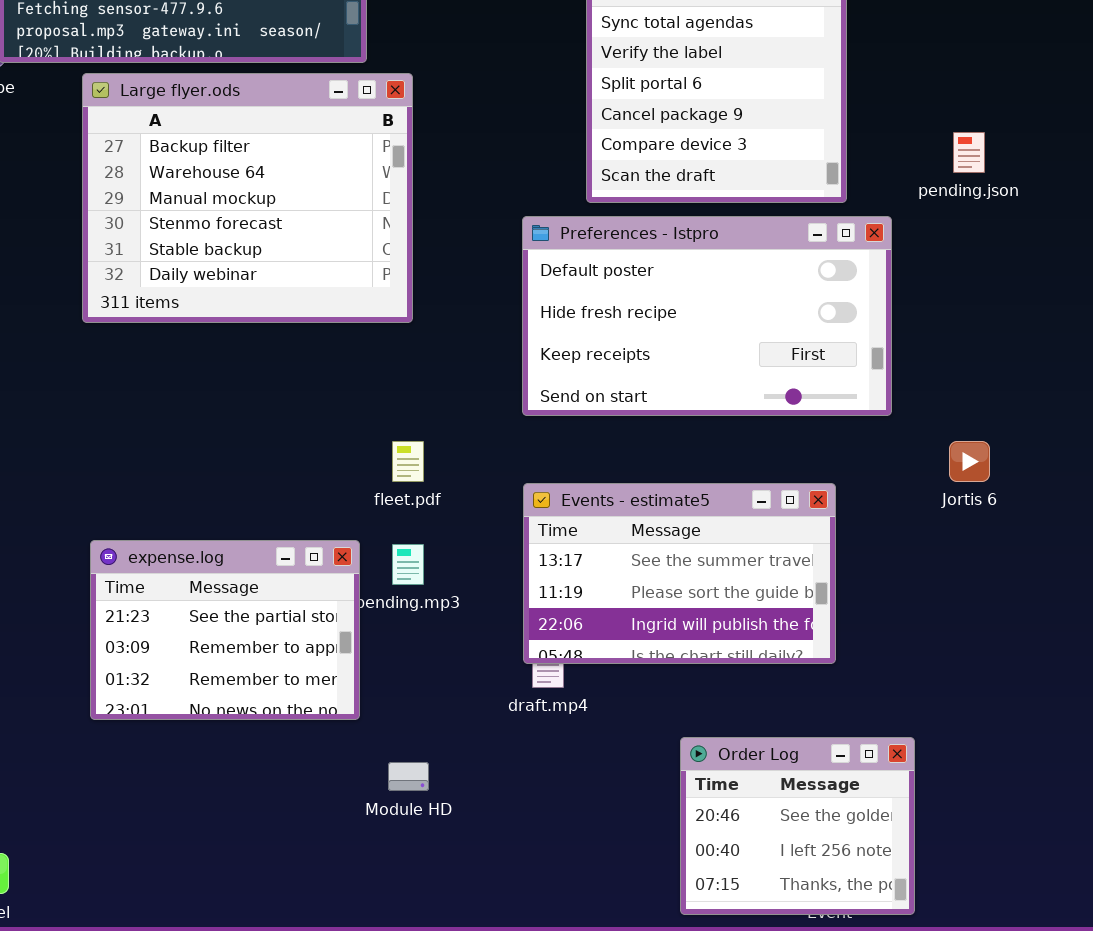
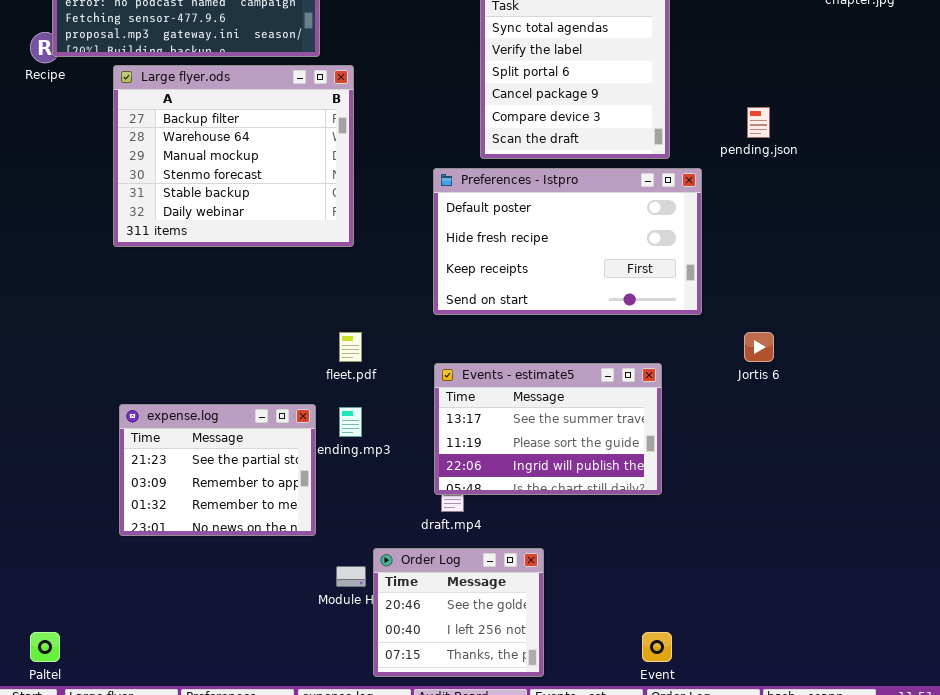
Order Log: [680,737,915,915] -> [373,548,544,677], moved

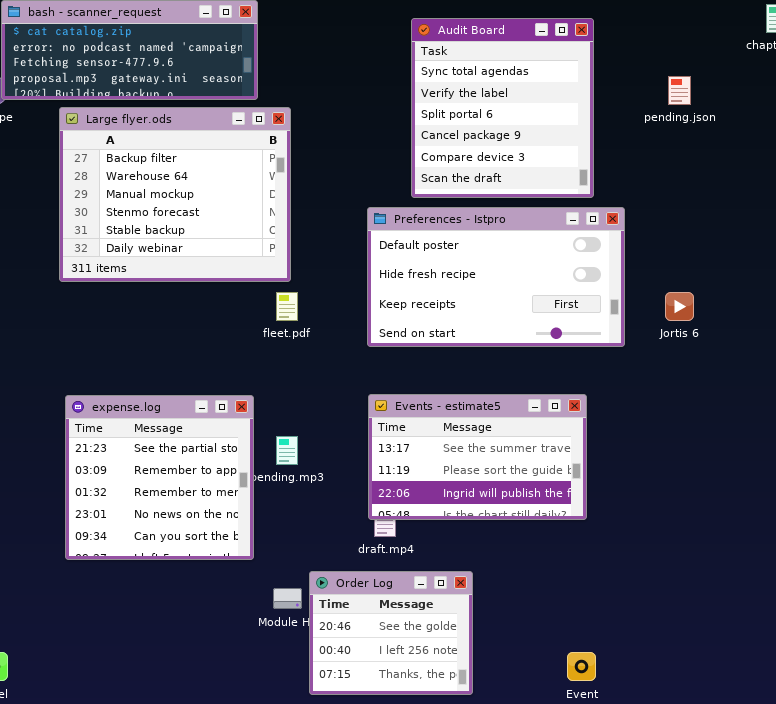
pending.json: [747,107,770,138] -> [668,76,691,105], moved
fleet.pdf: [339,332,362,362] -> [276,292,298,321], moved
Jortis 6: [744,332,774,362] -> [665,292,694,321], moved
expense.log: [119,404,316,536] -> [65,395,254,560], resized

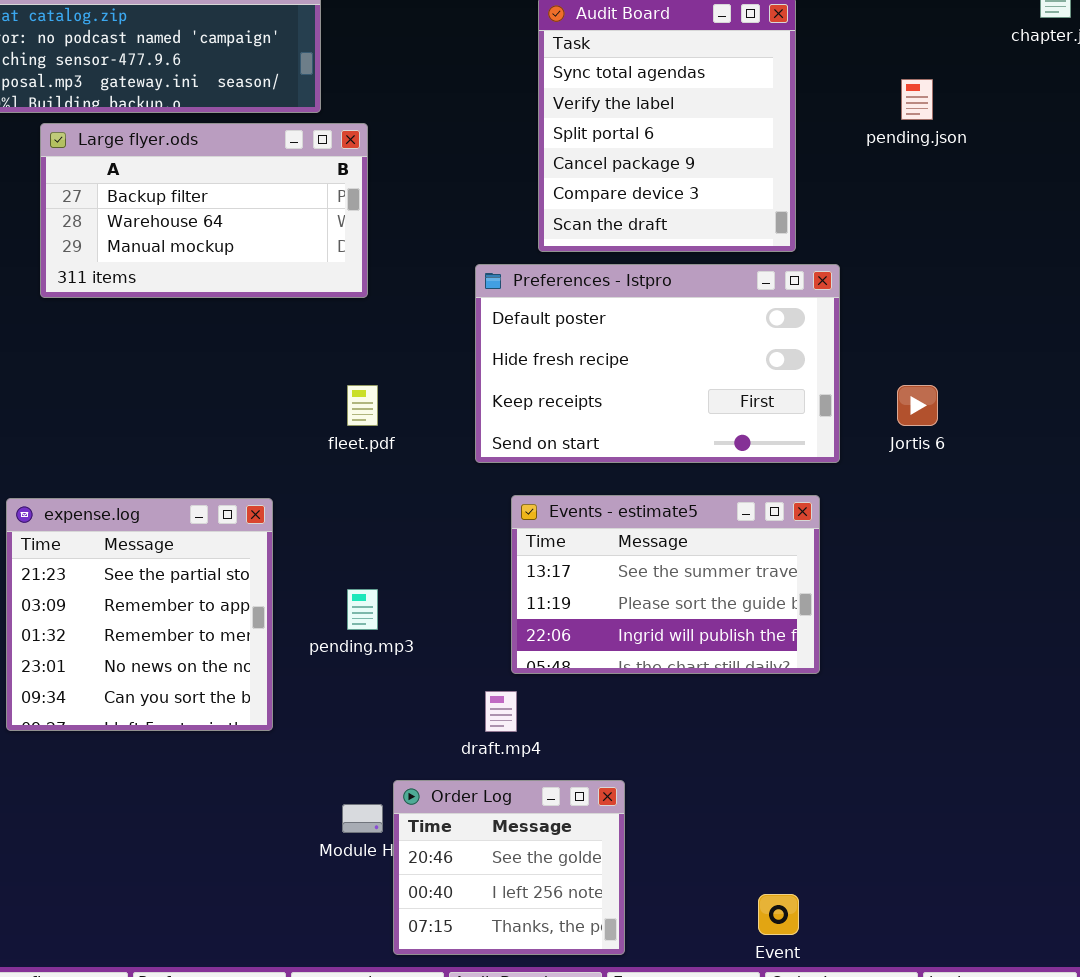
Large flyer.ods: [59,107,291,282] -> [40,123,368,298], resized
Events - estimate5: [368,394,587,520] -> [511,495,820,674], moved
expense.log: [65,395,254,560] -> [6,498,273,731], moved

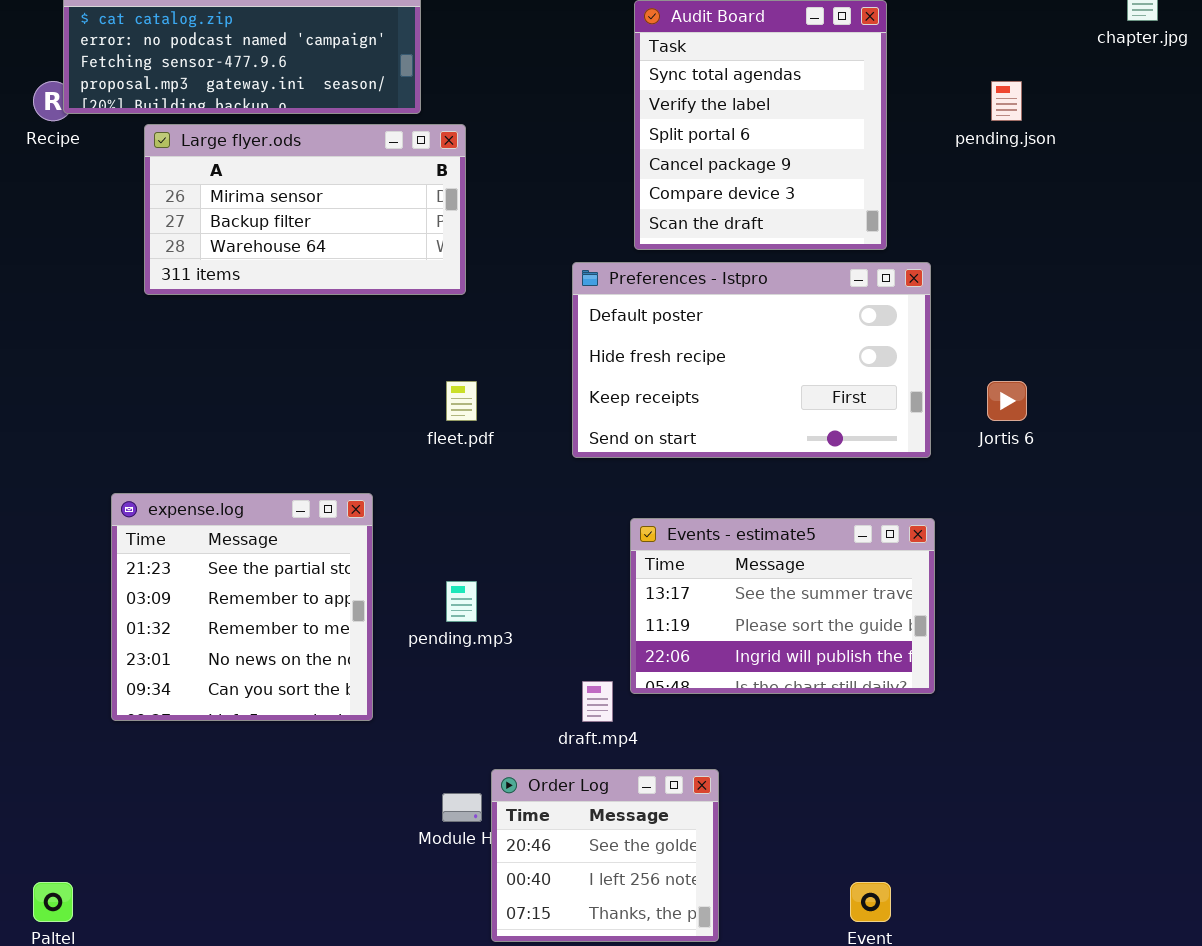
Large flyer.ods: [40,123,368,298] -> [144,124,466,295], scrolled up 1 row
Events - estimate5: [511,495,820,674] -> [630,518,935,694], moved

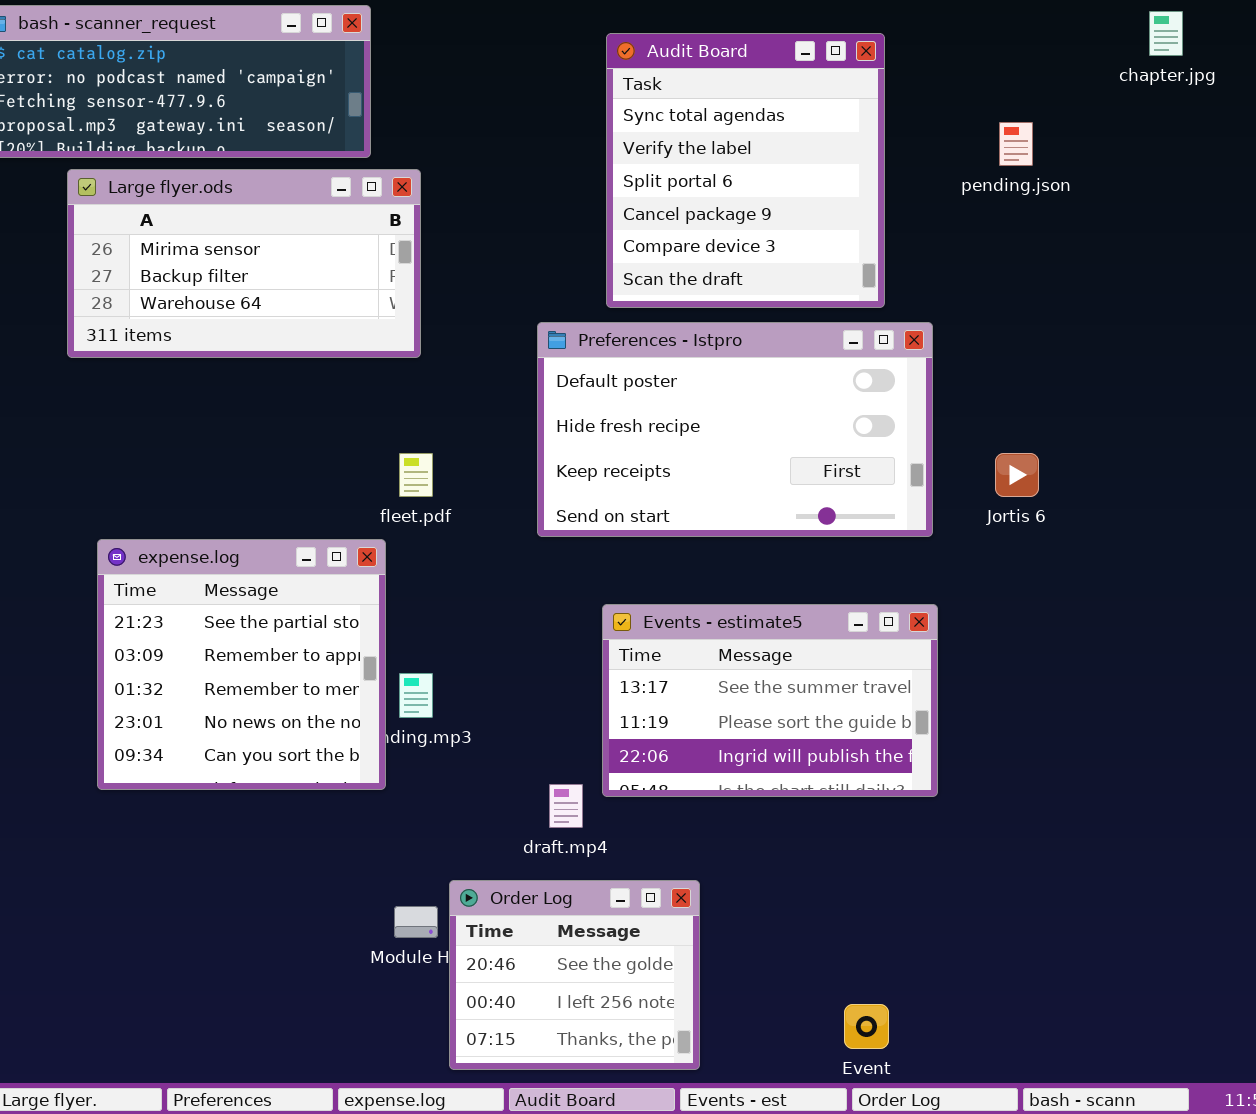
expense.log: [111,493,373,721] -> [97,539,386,790], moved

